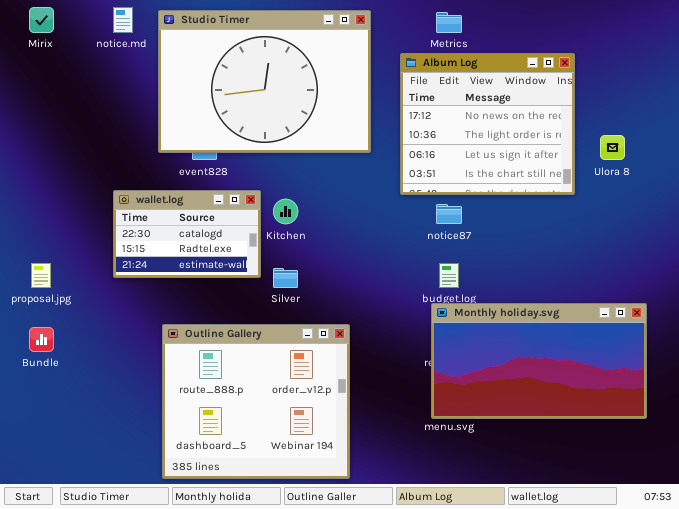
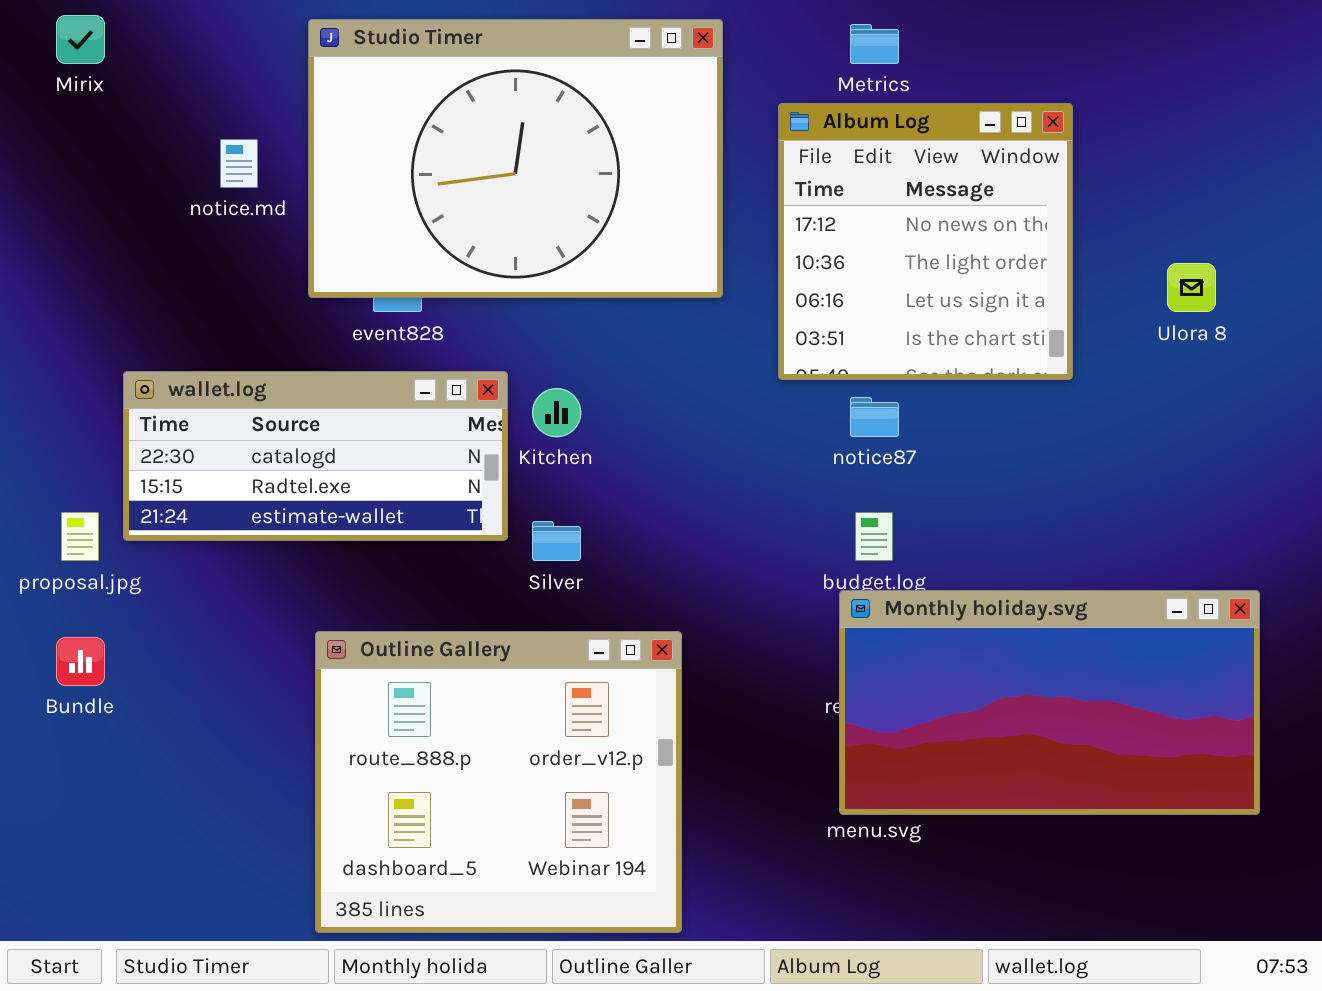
notice.md: [113,7,133,33] -> [220,139,258,188], moved
Album Log: [400,53,575,195] -> [778,103,1073,380], resized
wallet.log: [113,190,261,278] -> [123,371,508,541], resized

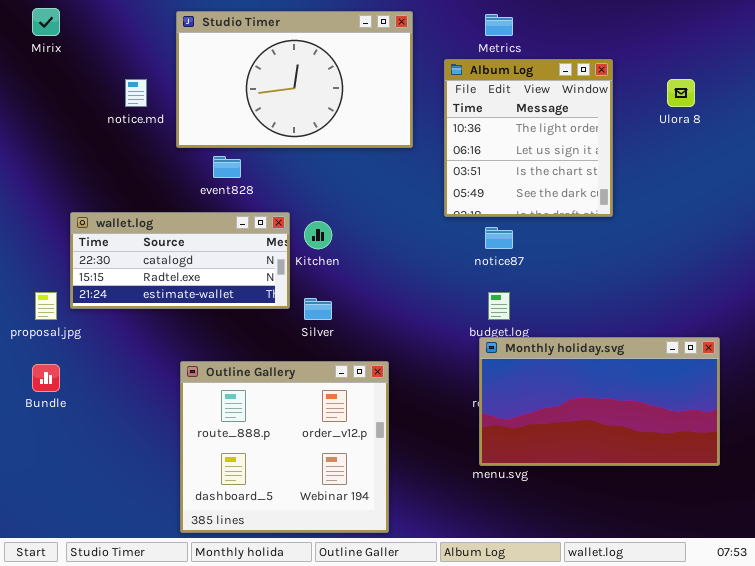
Studio Timer: [308,19,723,298] -> [176,11,413,148], resized
Album Log: [778,103,1073,380] -> [444,59,613,217], scrolled down 1 row
Ulora 8: [1167,263,1216,312] -> [667,79,695,107], moved

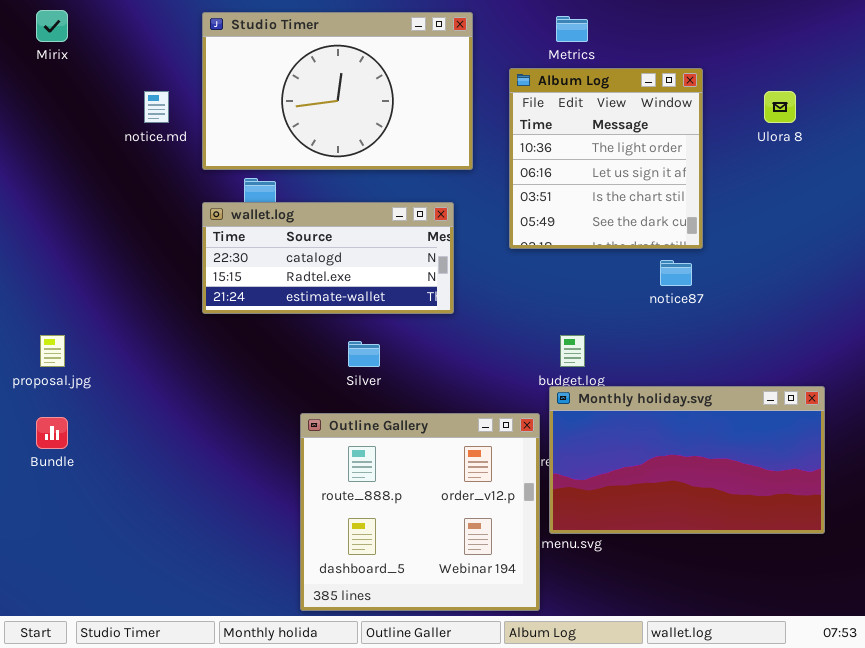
wallet.log: [70,212,290,309] -> [202,202,454,314], moved
notice87: [485,227,513,249] -> [660,260,692,286], moved
Outline Gallery: [180,361,389,533] -> [300,413,540,611], moved

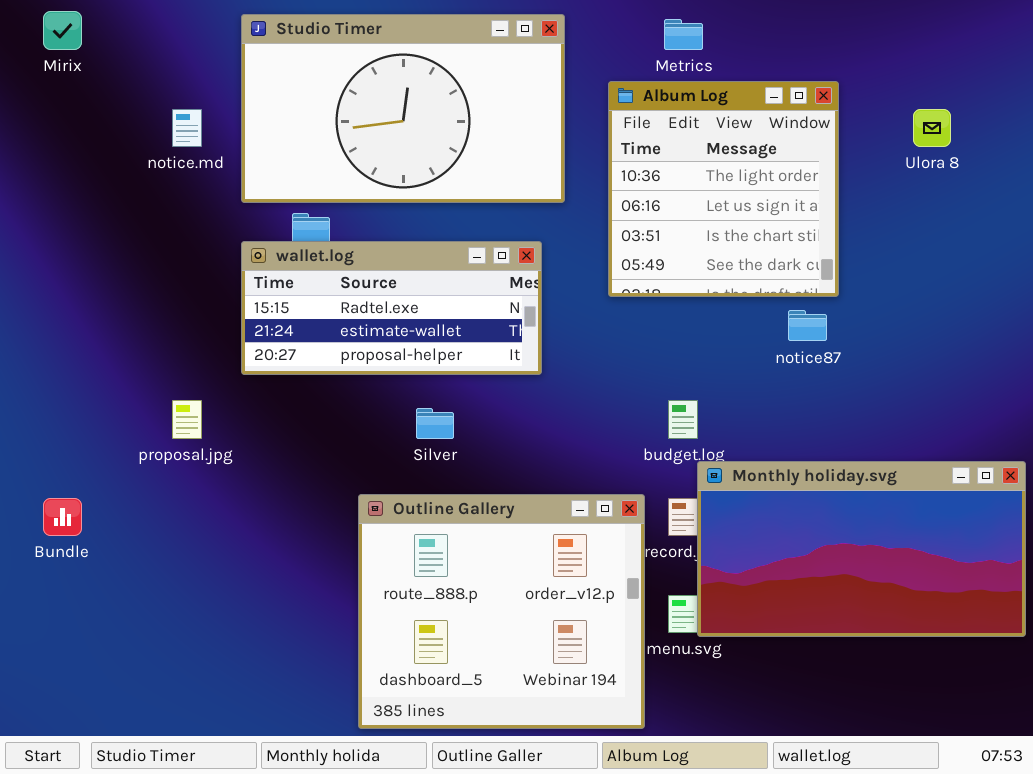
wallet.log: [202,202,454,314] -> [241,241,542,375], scrolled down 1 row
proposal.jpg: [40,335,65,367] -> [172,400,202,439], moved
Monthly holiday.svg: [549,386,825,534] -> [697,461,1026,637], moved

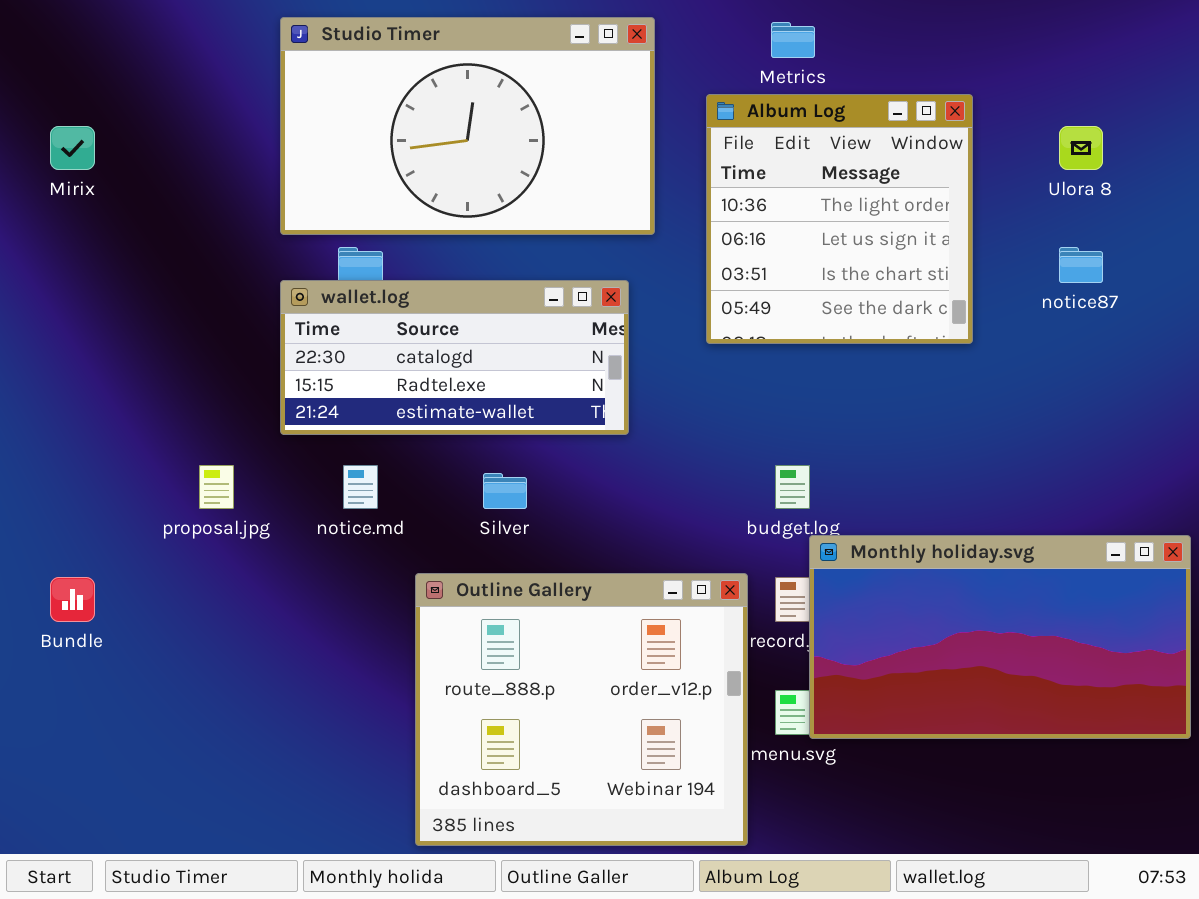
Mirix: [43,11,82,50] -> [50,126,95,170], moved
notice.md: [172,109,202,147] -> [343,465,378,509], moved
wallet.log: [241,241,542,375] -> [280,280,629,435], scrolled up 1 row
notice87: [788,310,827,341] -> [1059,247,1103,283], moved

